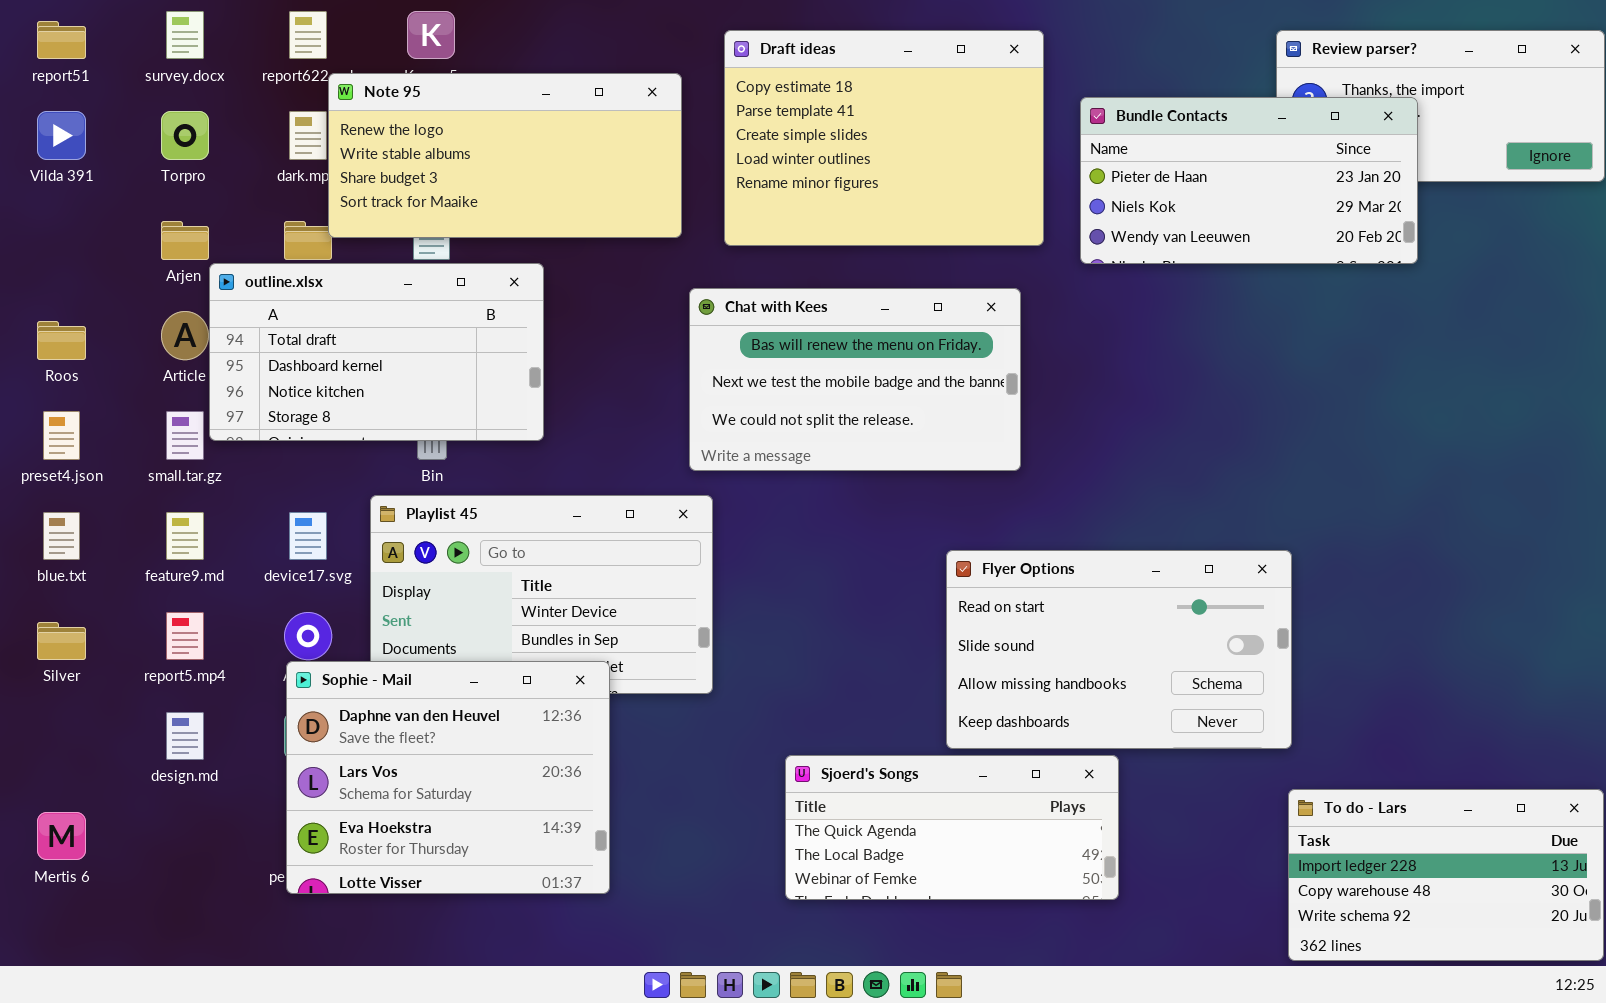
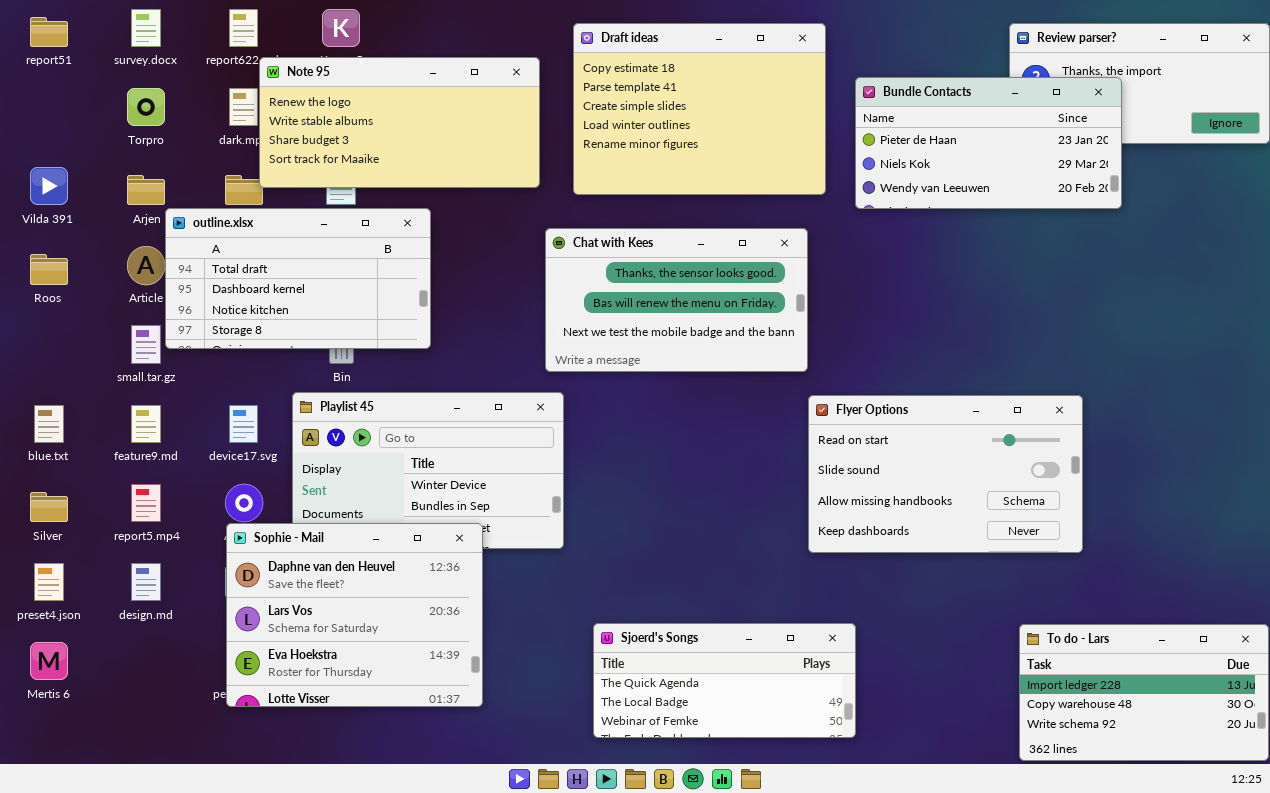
Vilda 391: [37,111,86,160] -> [30,167,68,205], moved
Chat with Kees: [689,288,1021,471] -> [545,228,808,372], scrolled up 1 row
preset4.json: [43,411,80,460] -> [34,563,64,601], moved
Flyer Options: [946,550,1292,749] -> [808,395,1083,553], moved
Sjoerd's Songs: [785,755,1119,900] -> [593,623,856,738], moved

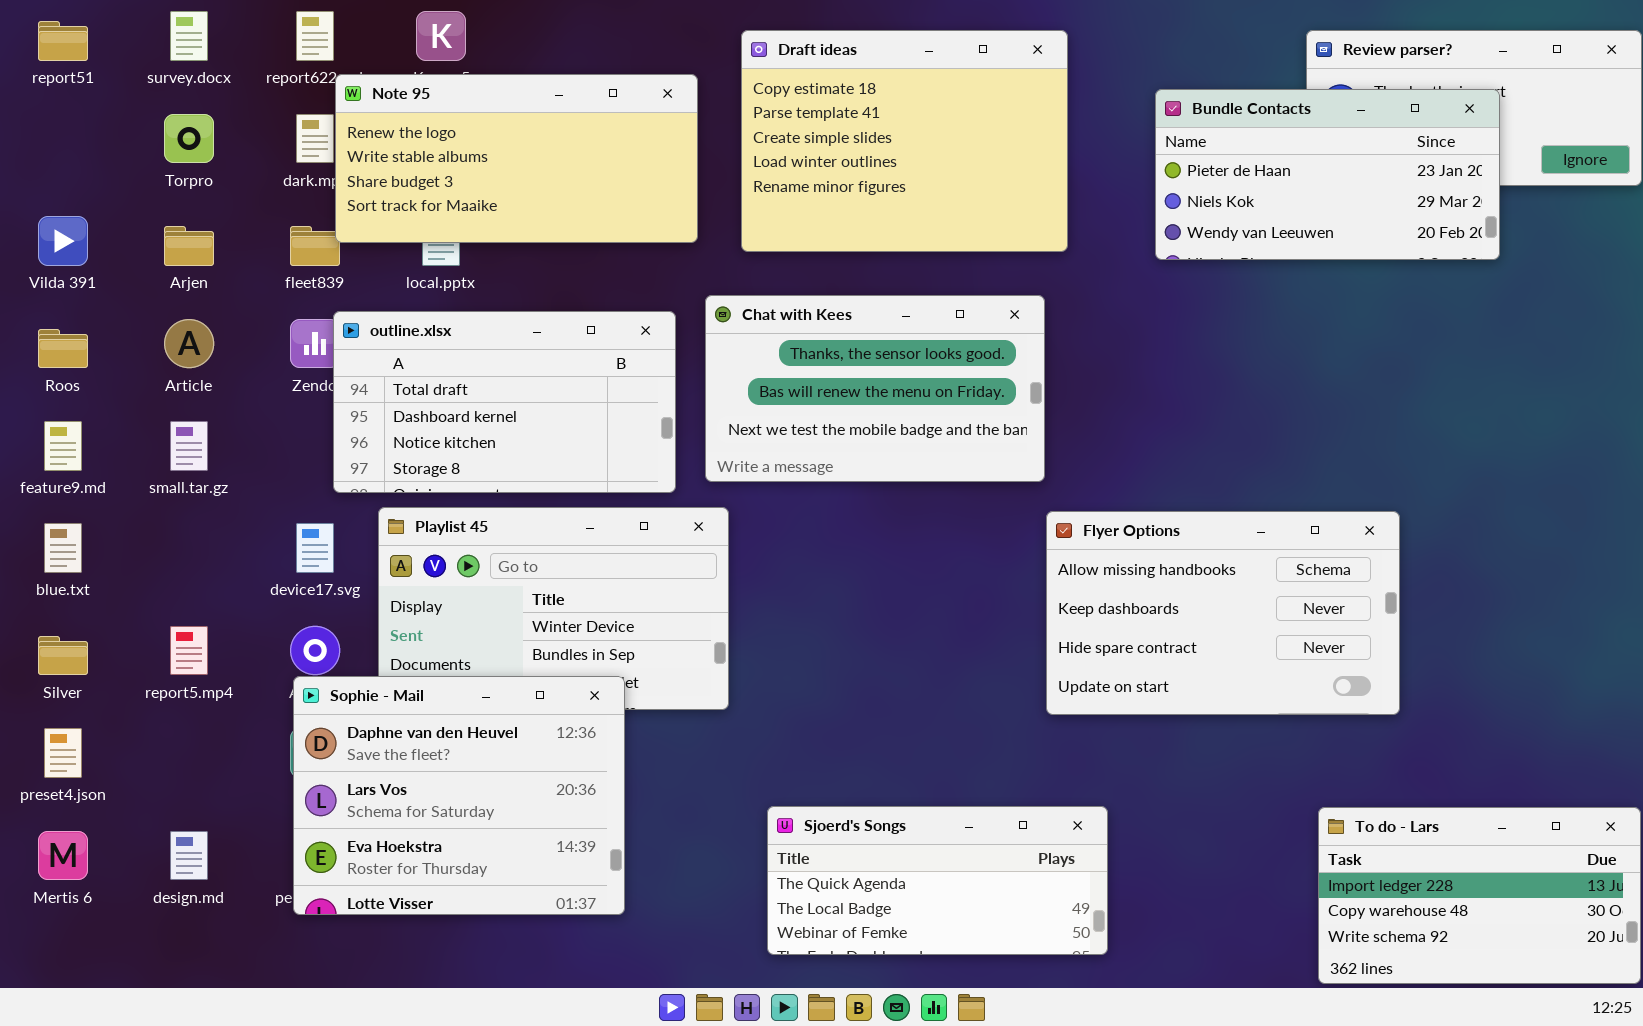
Bundle Contacts: [855,77,1122,209] -> [1155,89,1500,260], moved
outline.xlsx: [165,208,431,349] -> [333,311,676,493], moved
Flyer Options: [808,395,1083,553] -> [1046,511,1400,715], scrolled down 2 rows
feature9.md: [131,405,161,443] -> [44,421,82,471], moved
design.md: [131,563,161,601] -> [170,831,208,880], moved

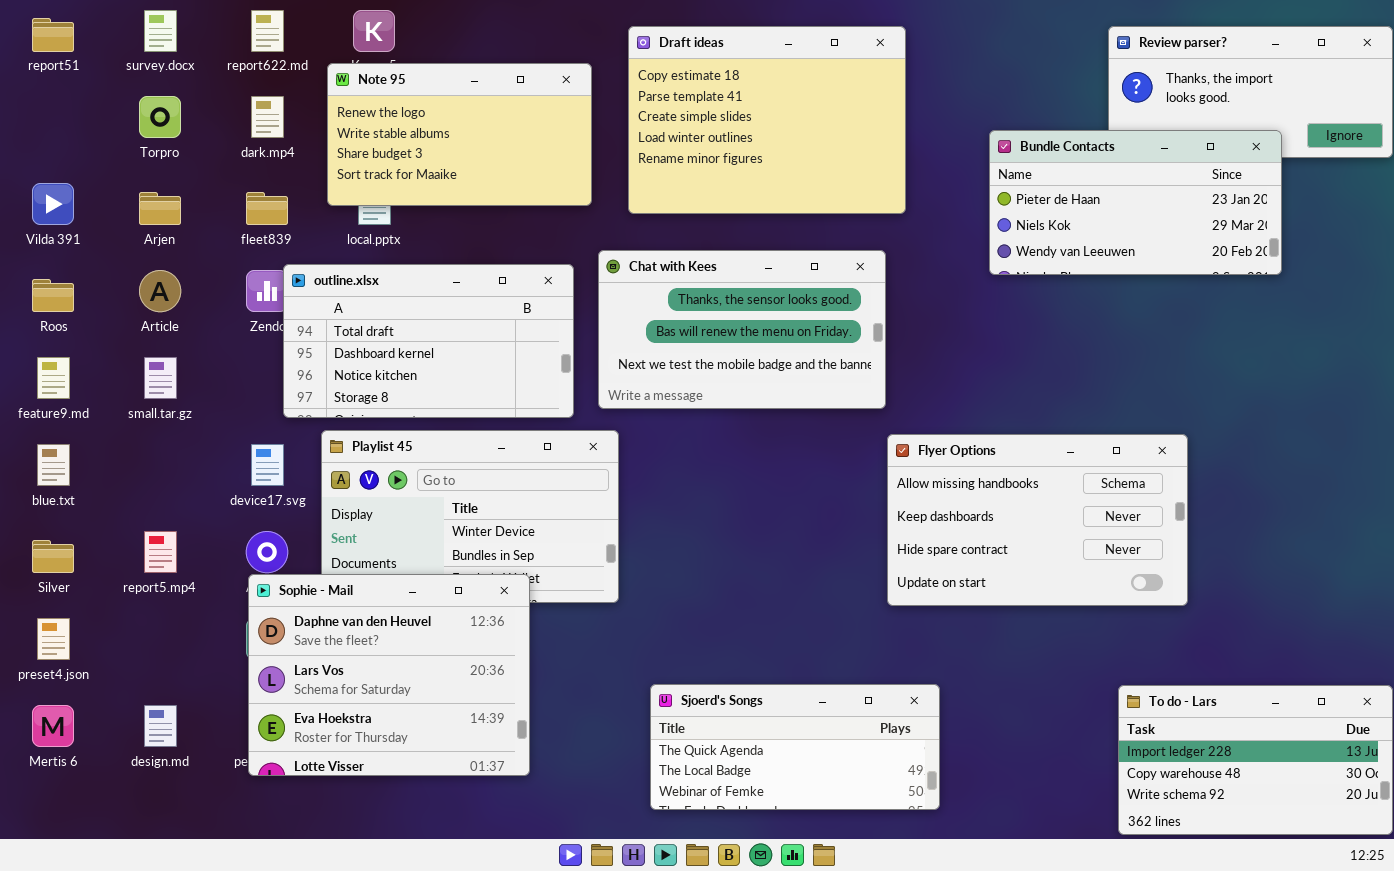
Note 95: [335,74,698,243] -> [327,63,592,206], resized
Bundle Contacts: [1155,89,1500,260] -> [989,130,1282,275], moved

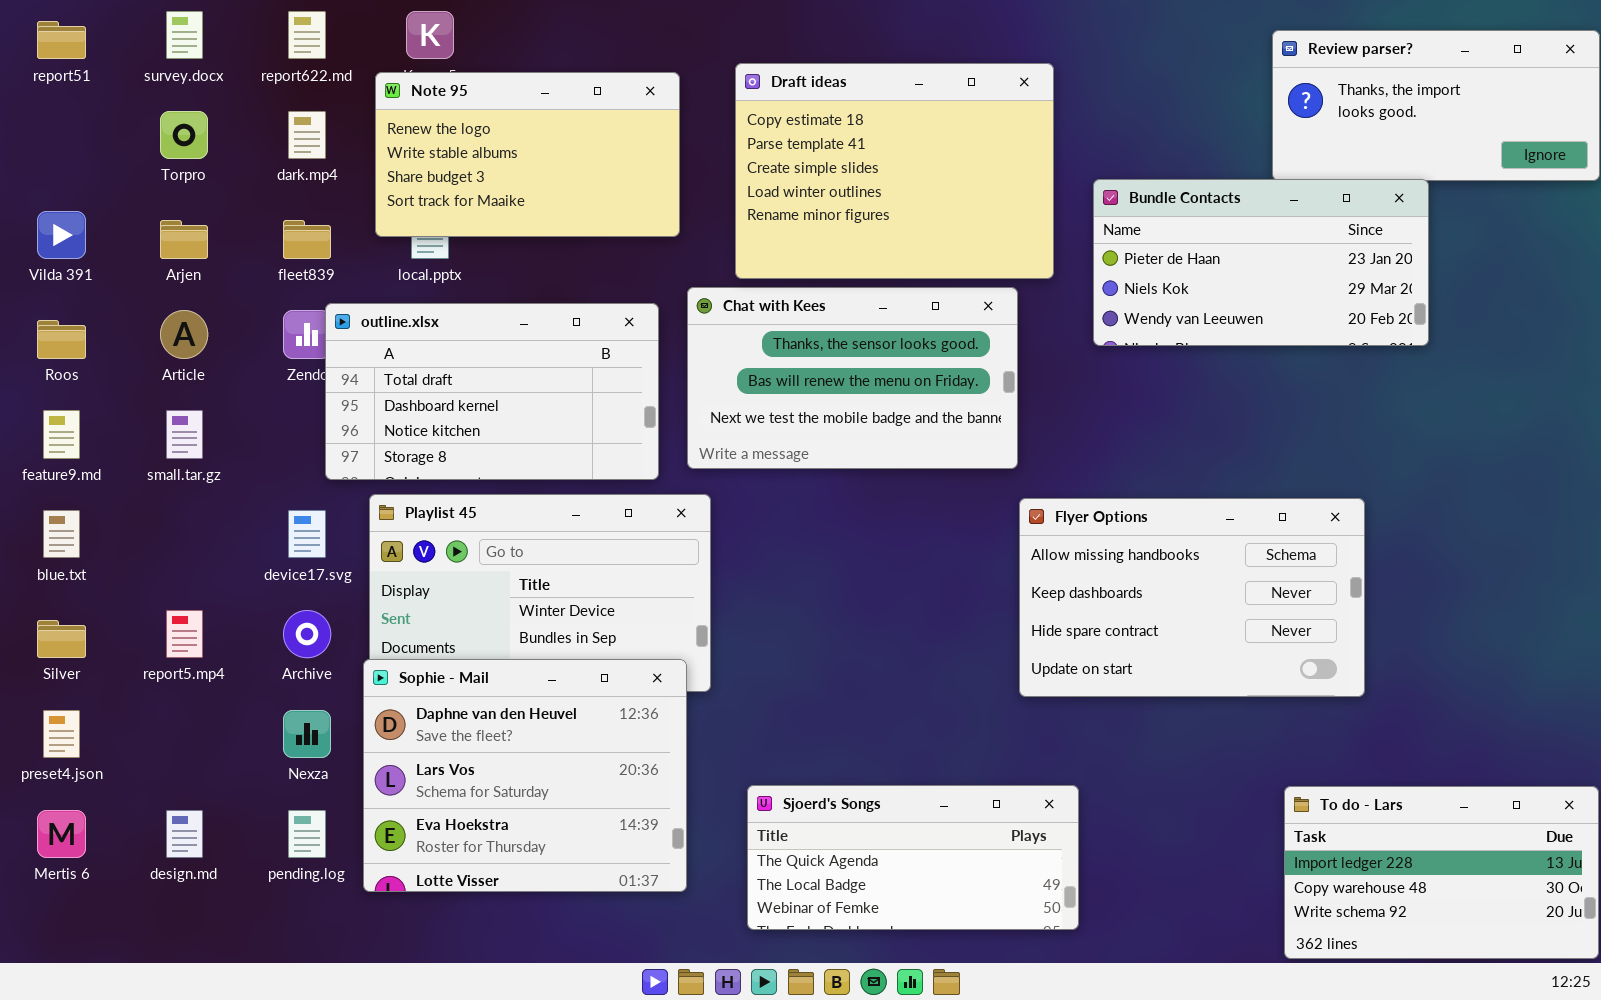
Draft ideas: [628,26,906,214] -> [735,63,1054,279], moved
Bundle Contacts: [989,130,1282,275] -> [1093,179,1429,346], moved
Sophie - Mail: [248,574,530,776] -> [363,659,687,892], moved

